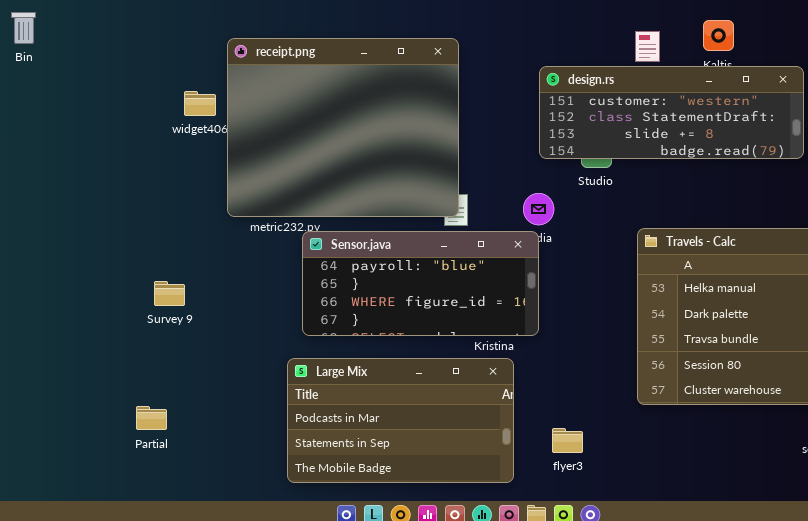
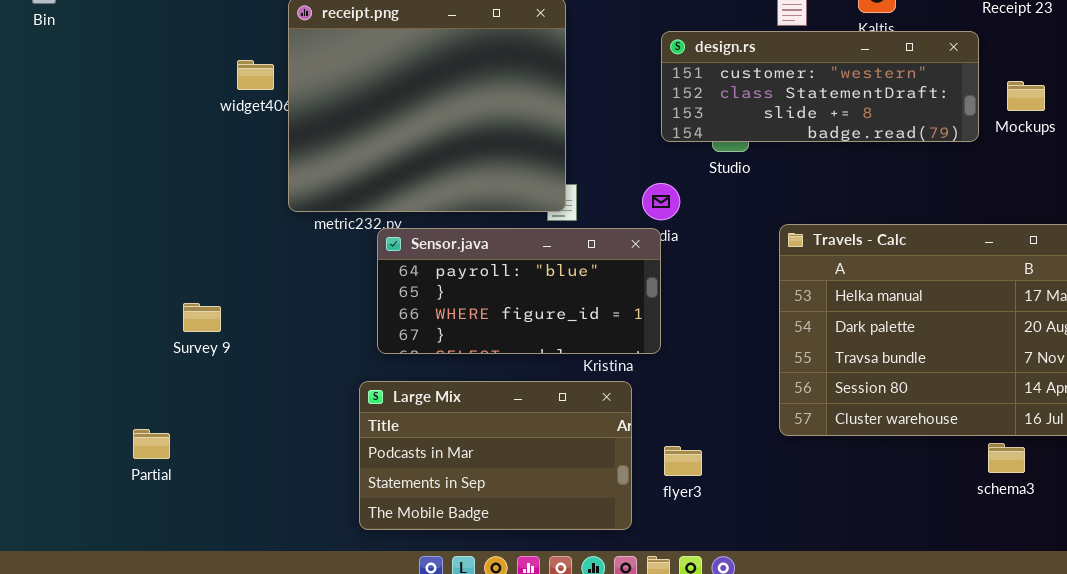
Survey 9: [154,281,185,306] -> [183,303,221,332], moved
Partial: [136,406,167,430] -> [133,429,170,459], moved
flyer3: [552,428,583,453] -> [664,446,702,476], moved

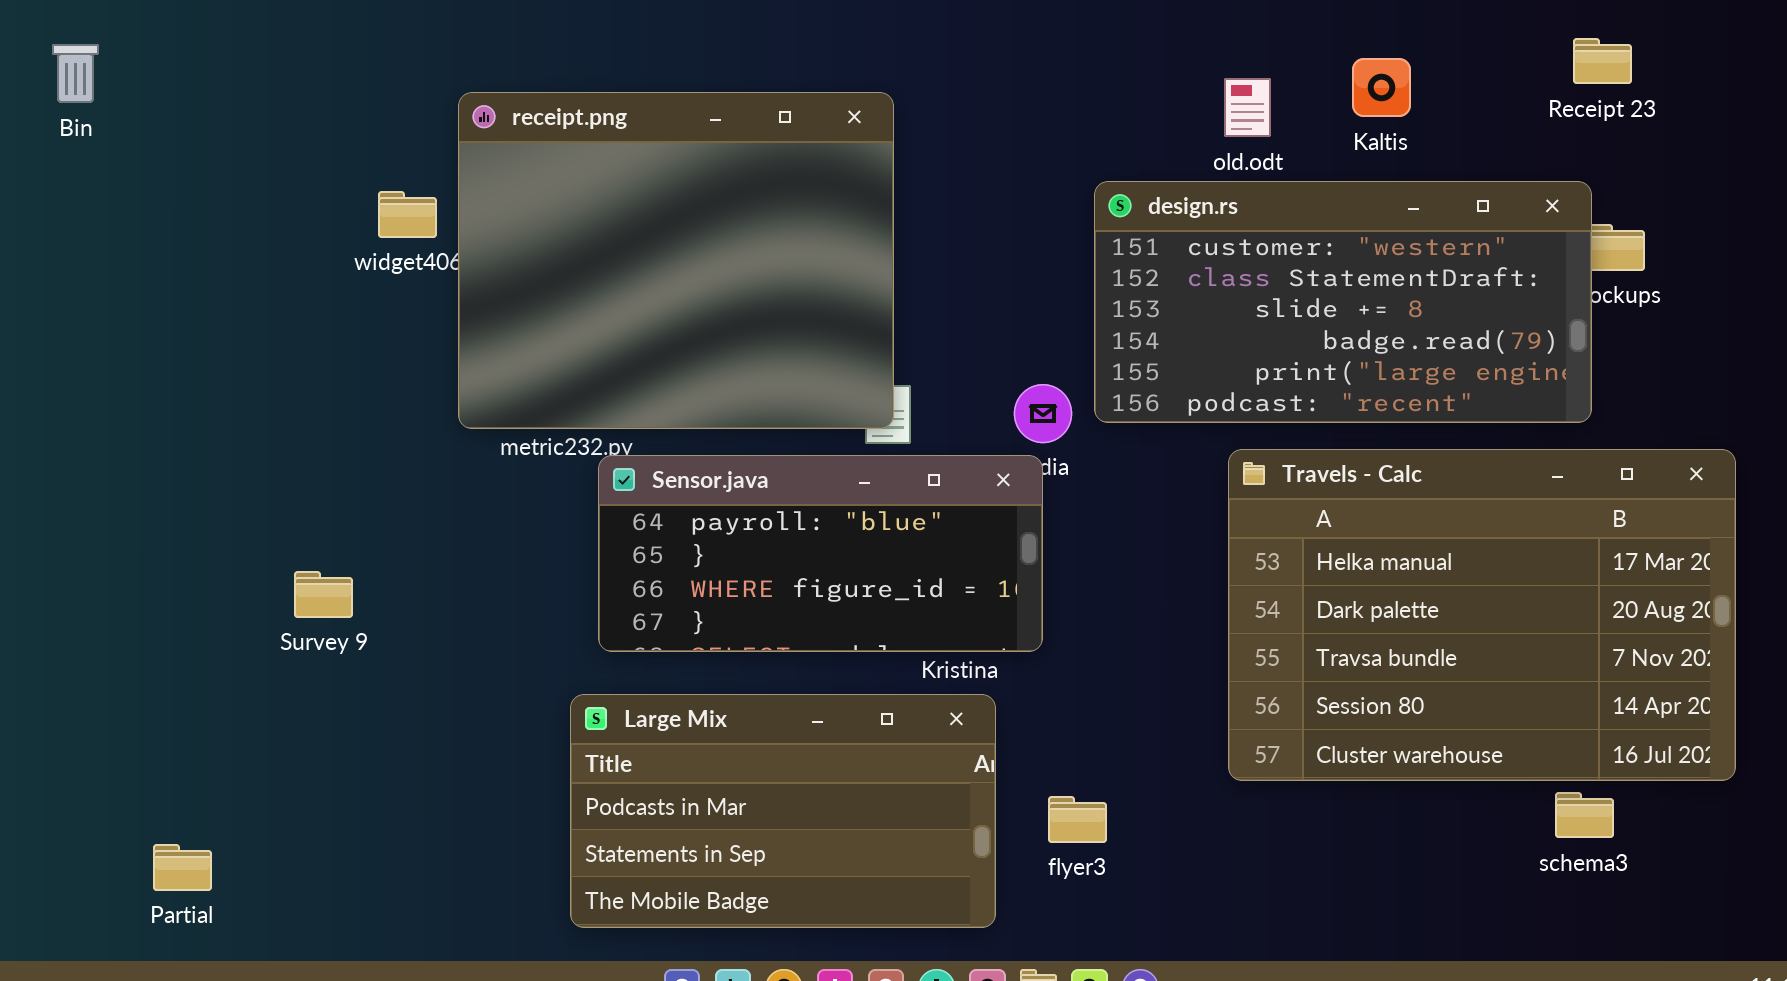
design.rs: [661,31,979,142] -> [1094,181,1592,423], moved, resized
Partial: [133,429,170,459] -> [153,844,212,891], moved

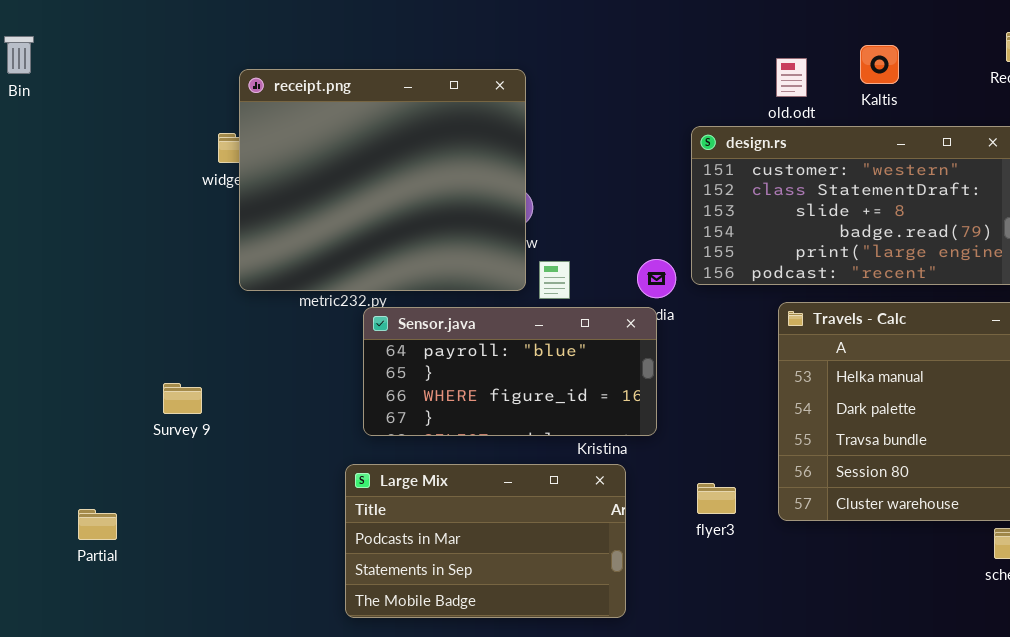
receipt.png: [458,92,894,429] -> [239,69,526,291], moved
flyer3: [1048,796,1107,843] -> [697,483,736,514], moved
Partial: [153,844,212,891] -> [78,509,117,540], moved

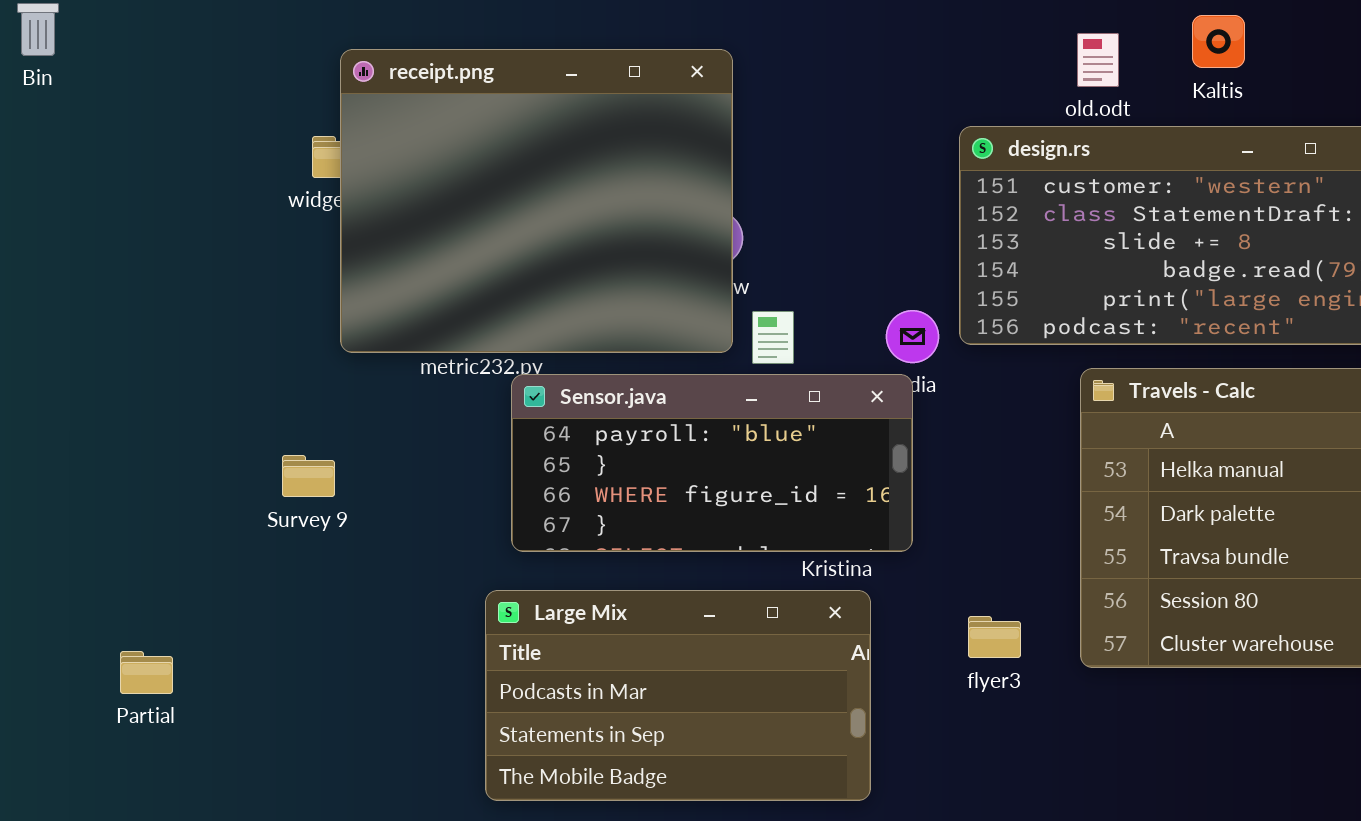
Survey 9: [163,383,202,414] -> [282,455,335,497], moved

